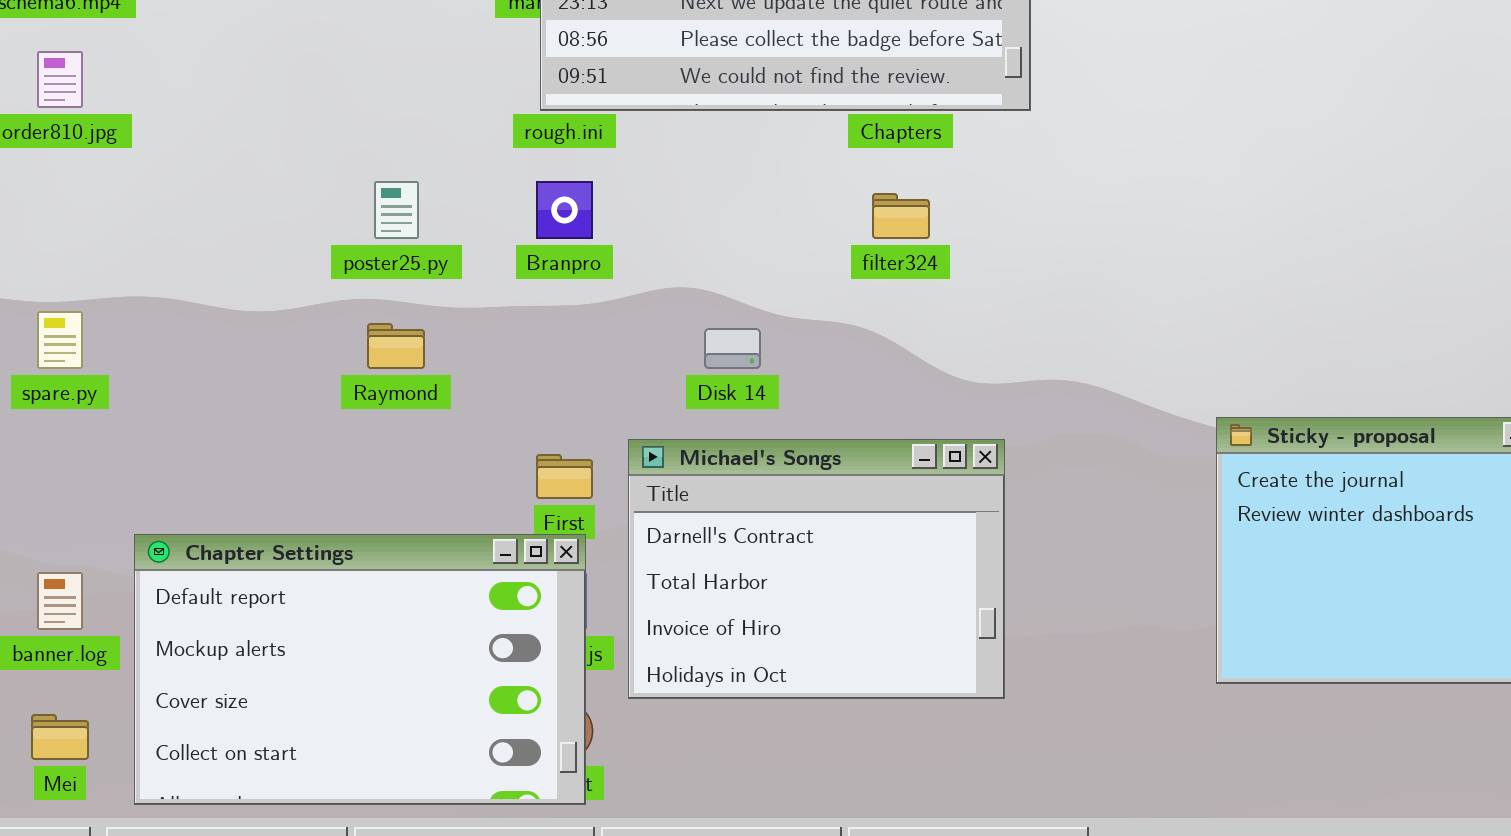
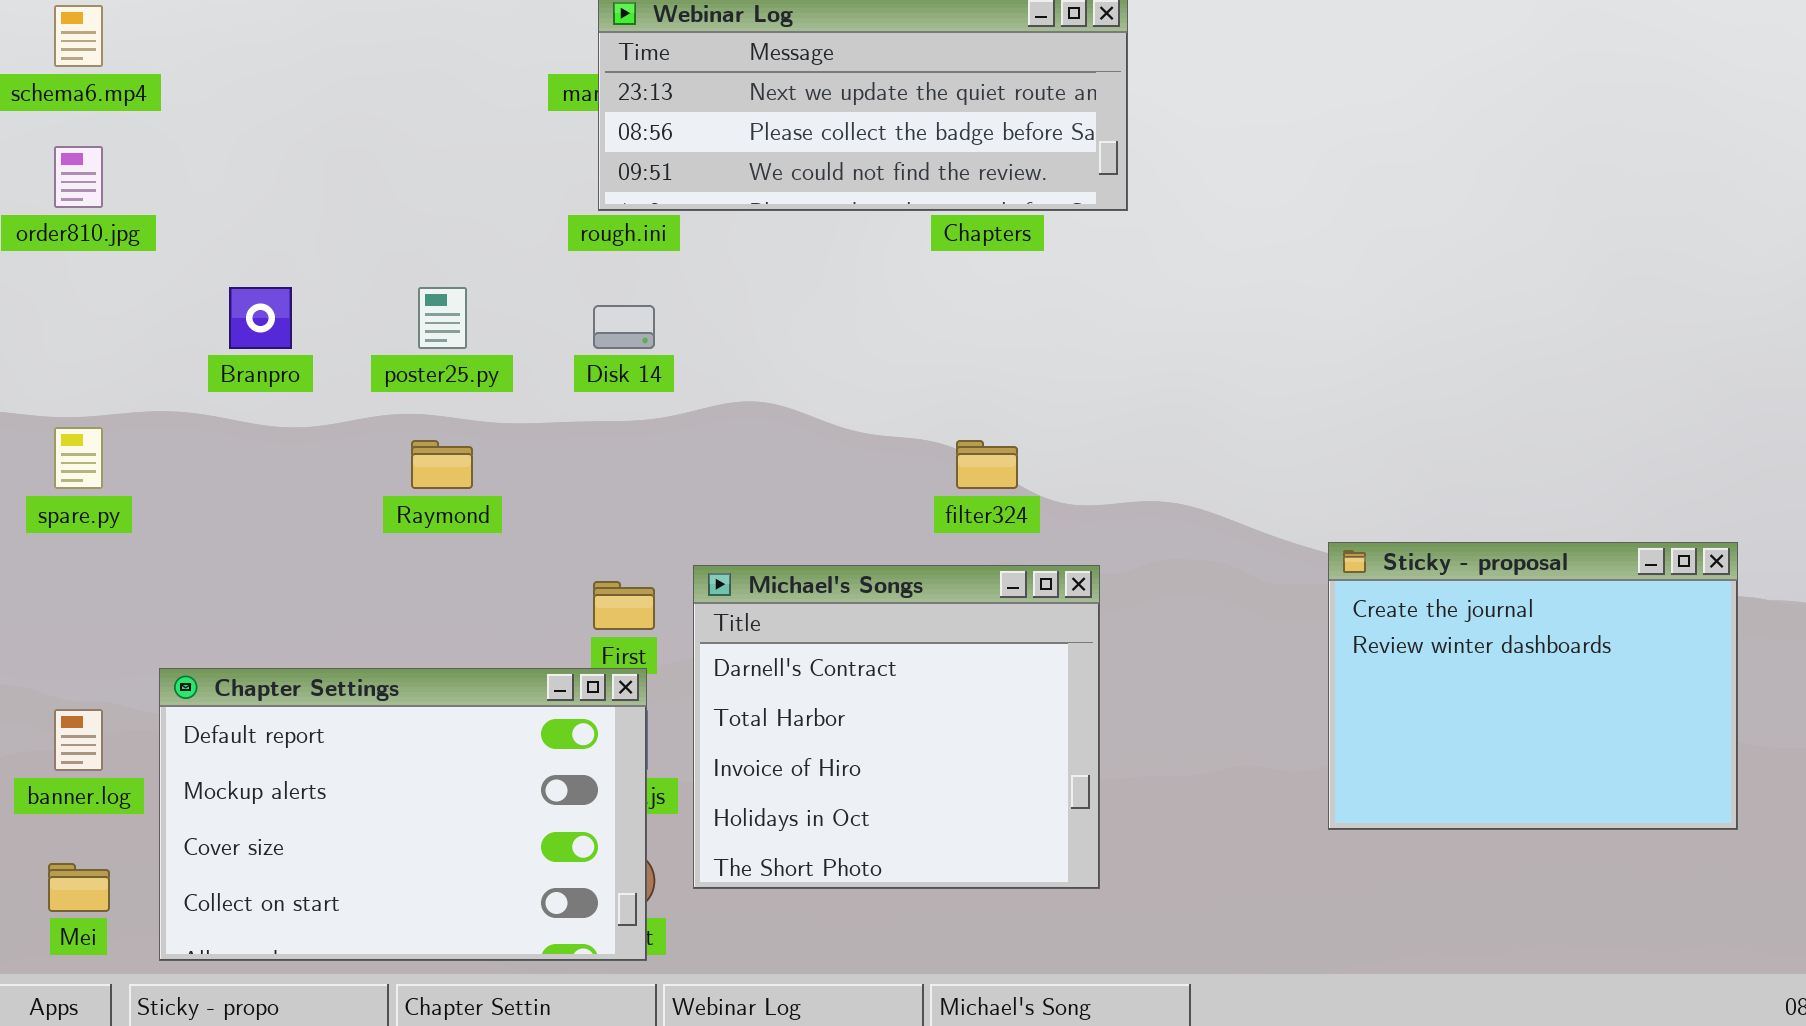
Branpro: [536,181,593,239] -> [229,287,292,349], moved
filter324: [872,193,930,239] -> [956,440,1018,489], moved
Disk 14: [704,328,761,369] -> [593,305,655,349], moved
Michael's Songs: [628,439,1005,699] -> [693,565,1100,889], resized

